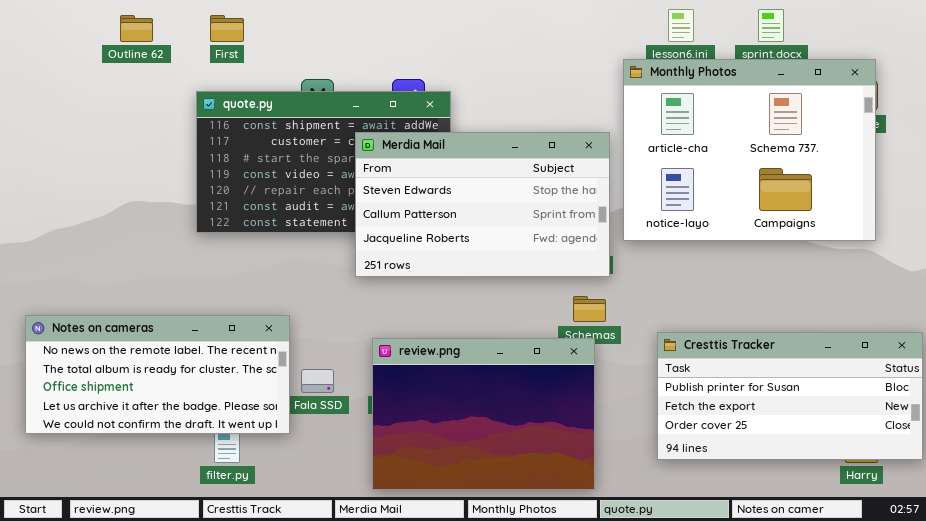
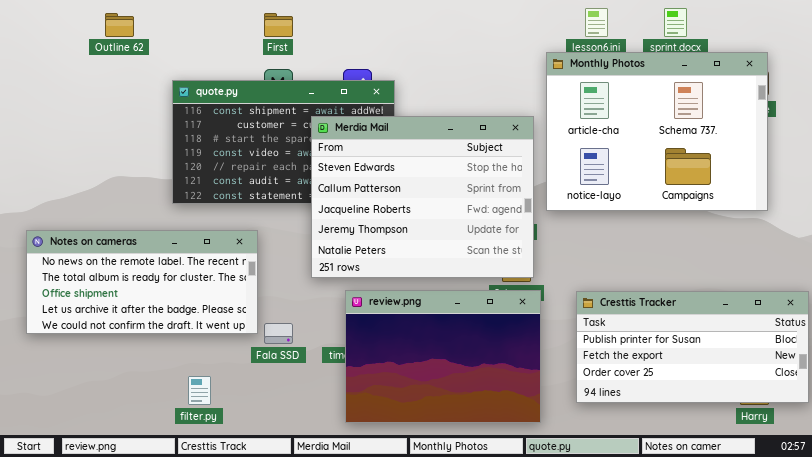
First: [210,15,244,42] -> [264,13,293,37], moved
Merdia Mail: [355,132,610,277] -> [311,116,534,278], resized
Notes on cameras: [25,315,290,434] -> [26,230,258,334], moved
review.png: [372,338,595,490] -> [345,290,541,423], moved

